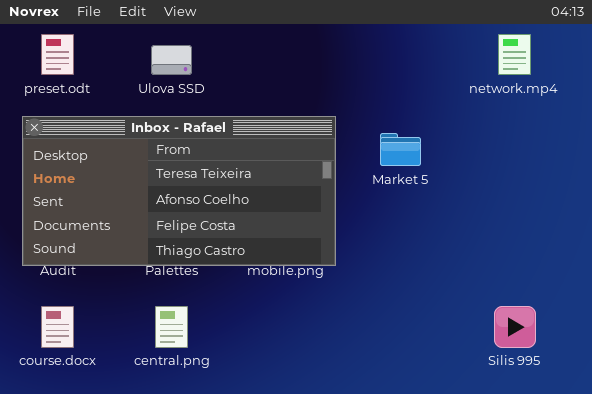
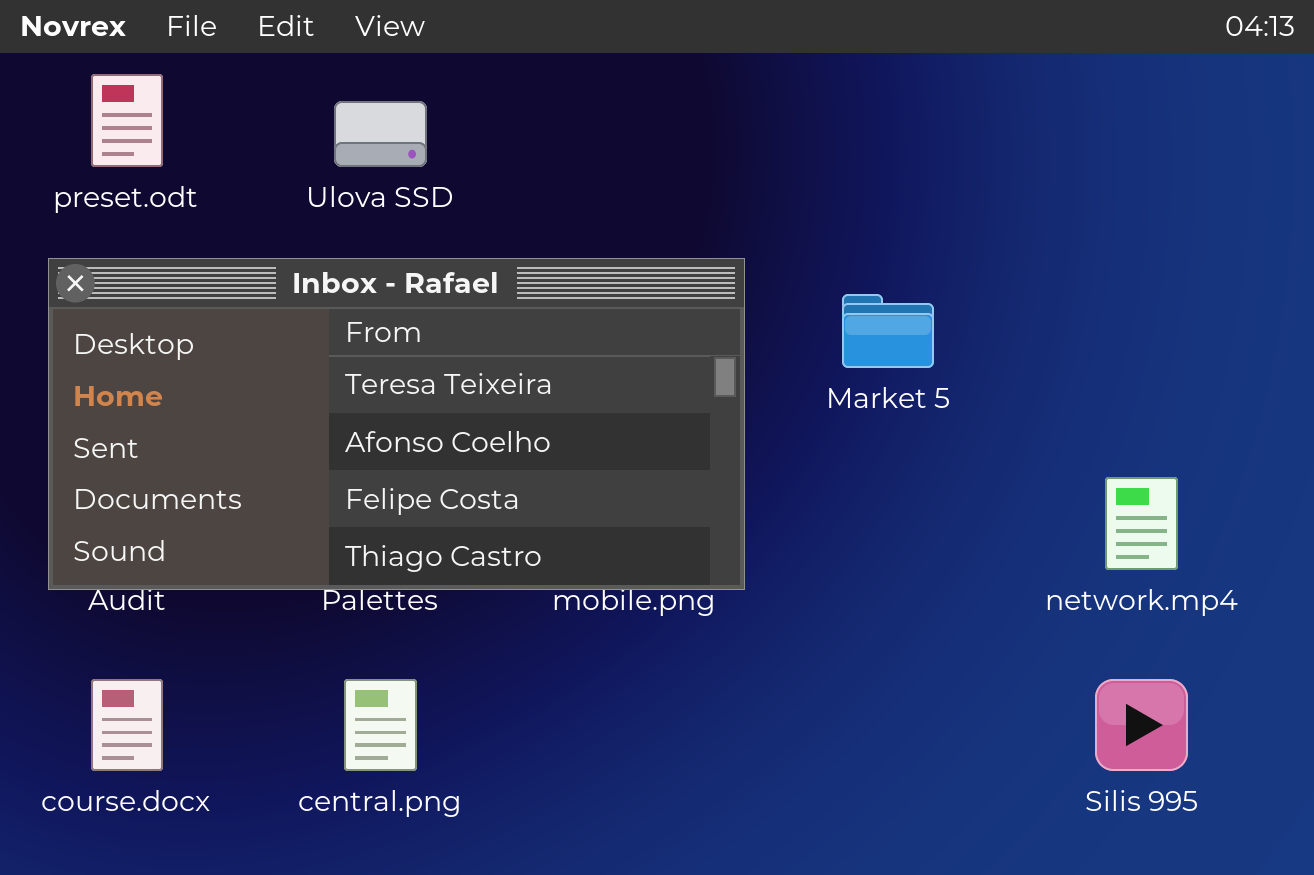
network.mp4: [498,34,531,75] -> [1105,477,1178,570], moved

